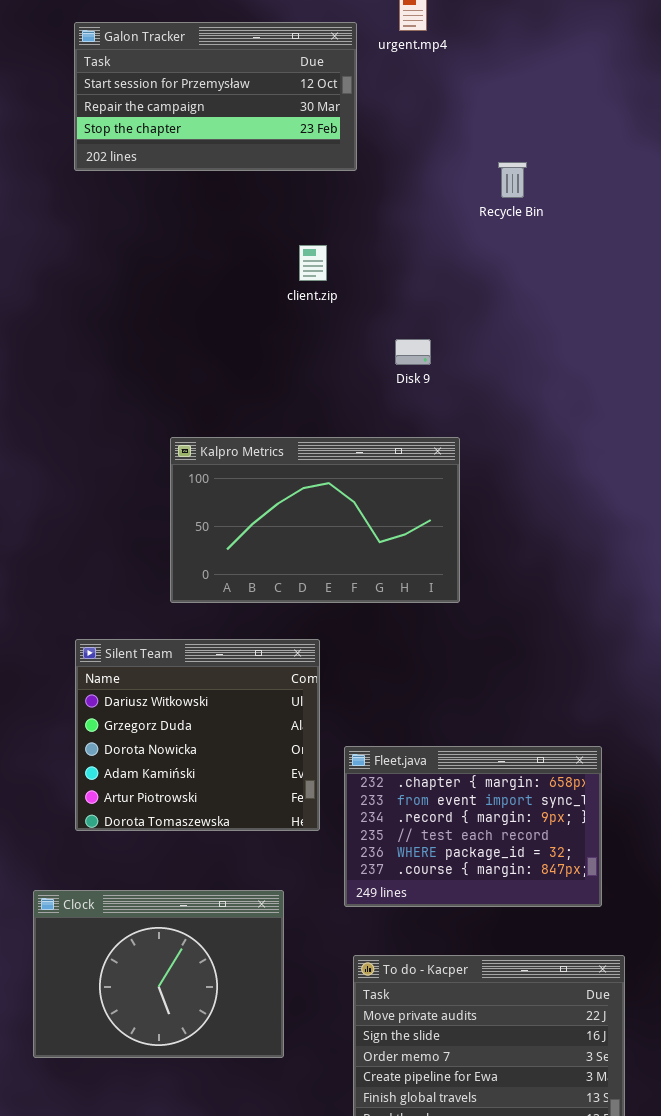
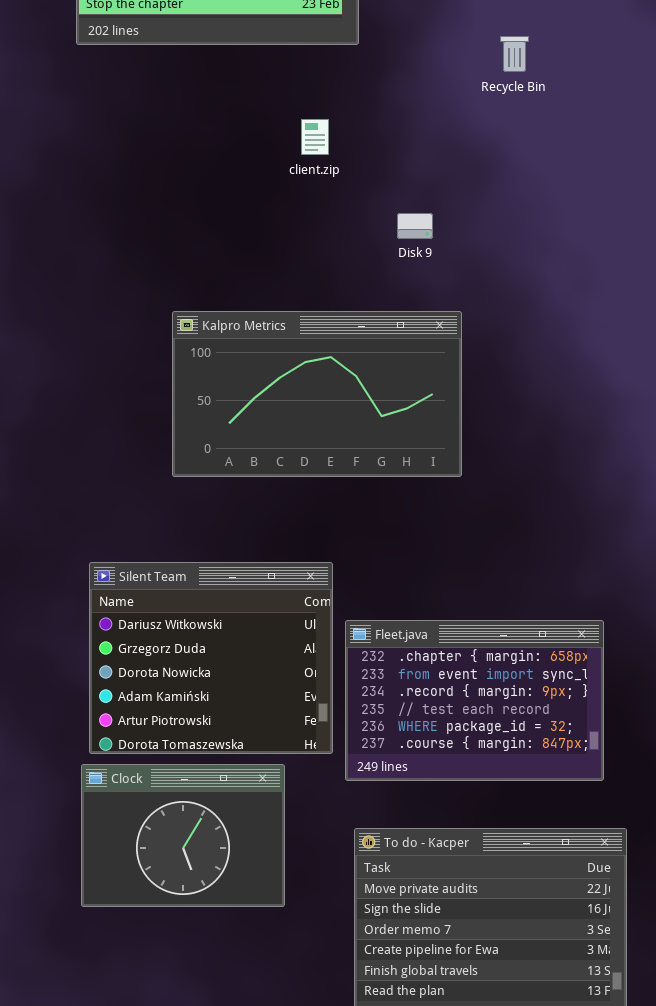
Silent Team: [75,639,320,831] -> [89,562,333,754], moved
Clock: [33,890,284,1058] -> [81,764,285,907], resized

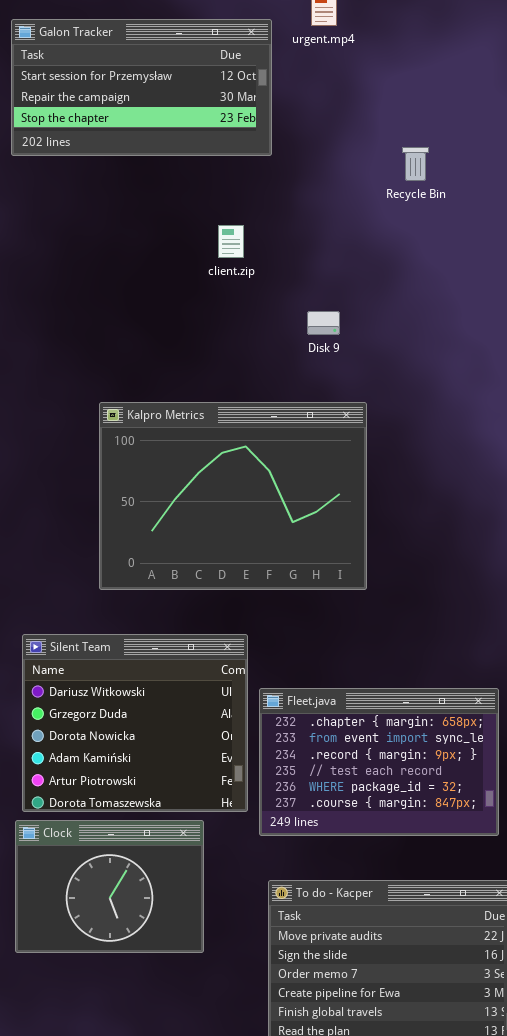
Kalpro Metrics: [172,311,462,477] -> [99,402,367,590], resized

